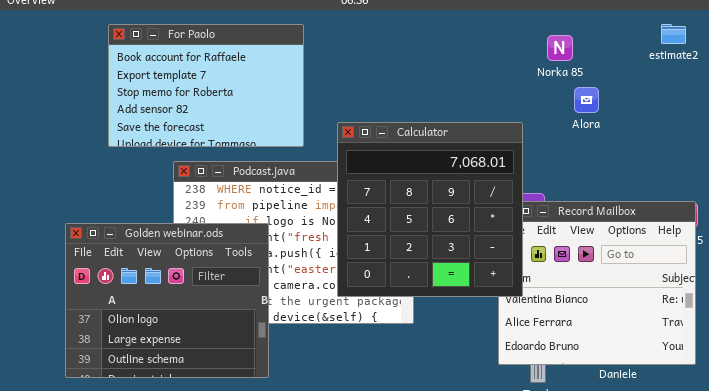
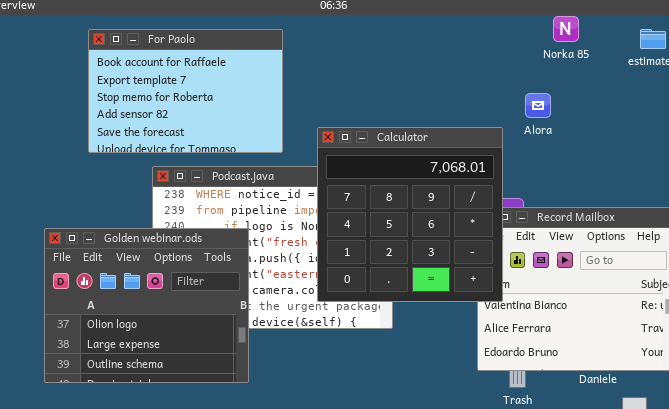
Norka 85: [547,35,573,61] -> [553,16,579,42], moved
Alora: [574,87,599,113] -> [525,93,551,118], moved

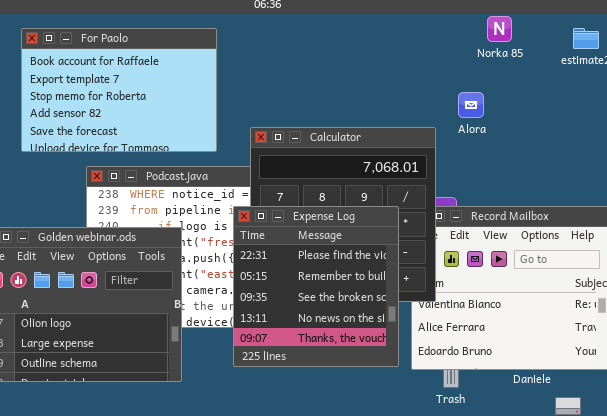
Expense Log: none -> [233,206,399,367], opened

